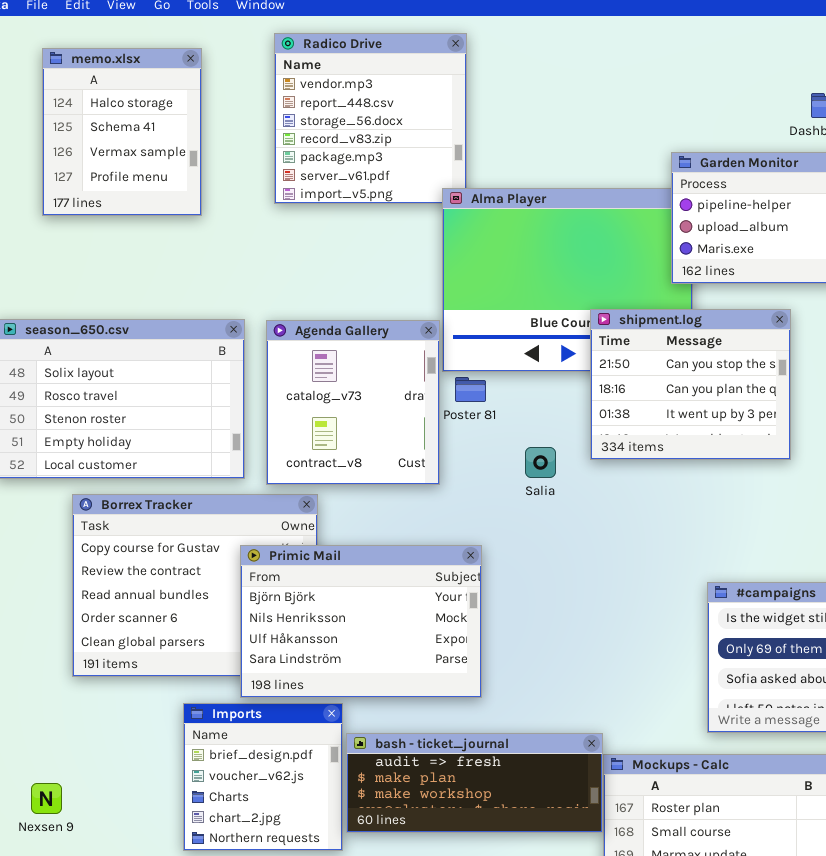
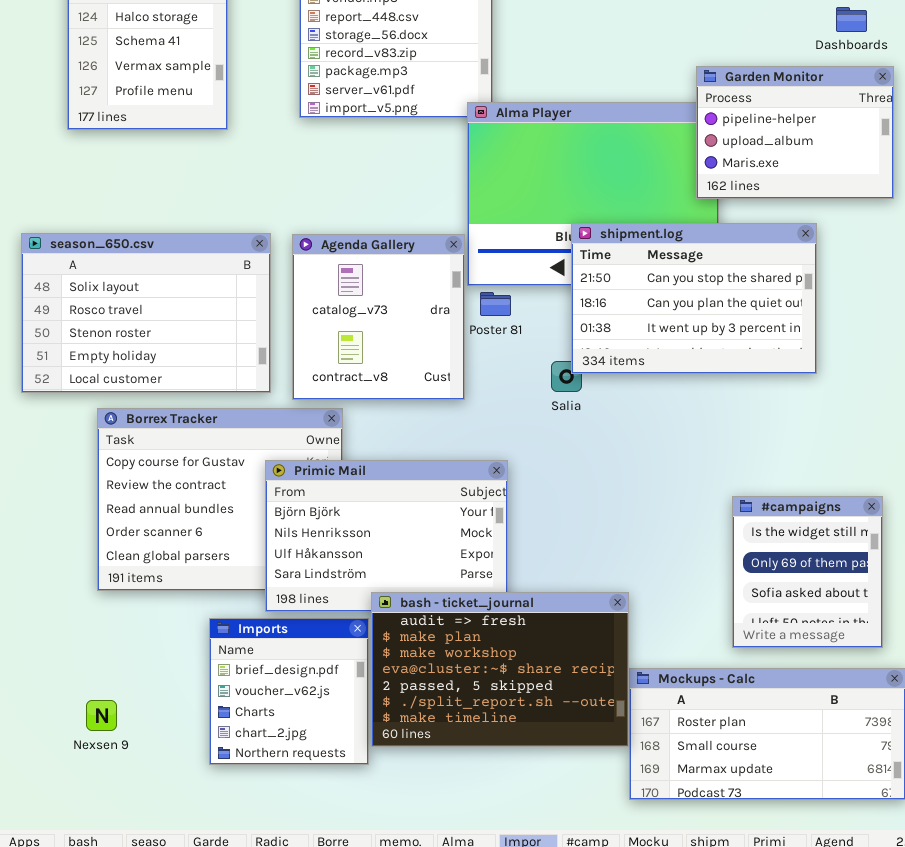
shipment.log: [590,309,791,460] -> [571,223,817,374], resized
bash - ticket_journal: [346,733,603,833] -> [371,592,629,747], resized
Nexsen 9: [31,783,62,814] -> [86,700,117,731], moved

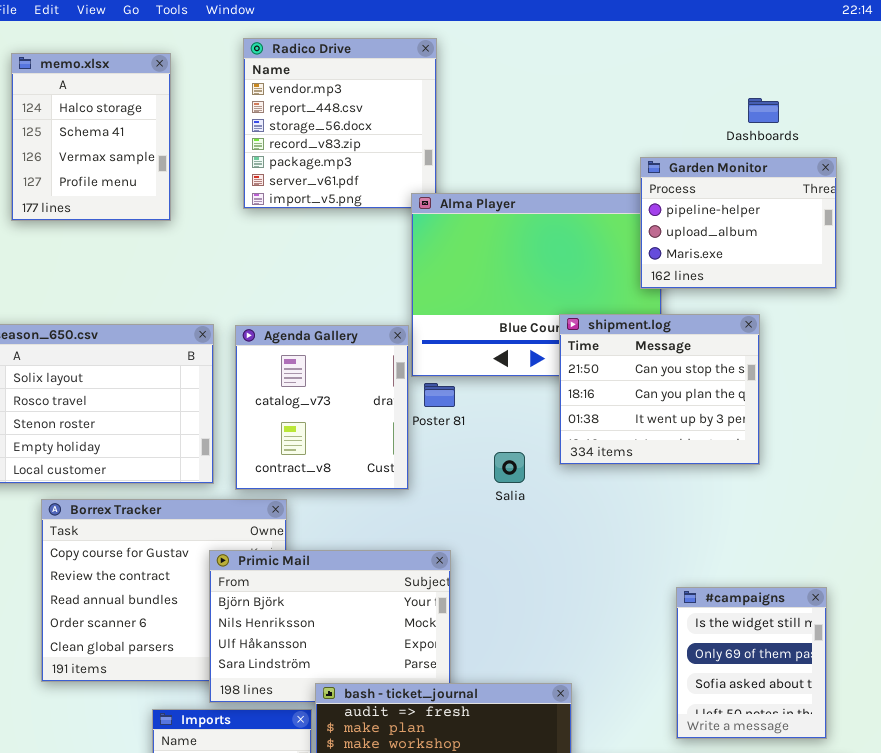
Dashboards: [836,7,867,32] -> [748,98,779,123], moved
shipment.log: [571,223,817,374] -> [559,314,760,465], resized

